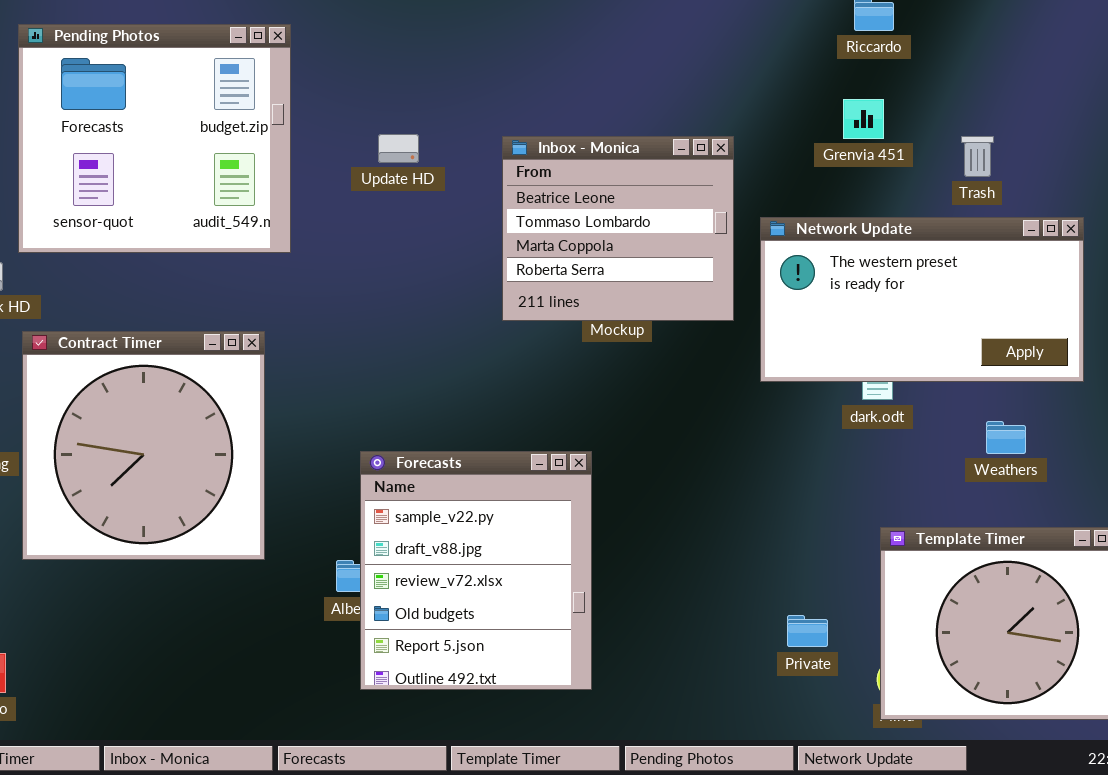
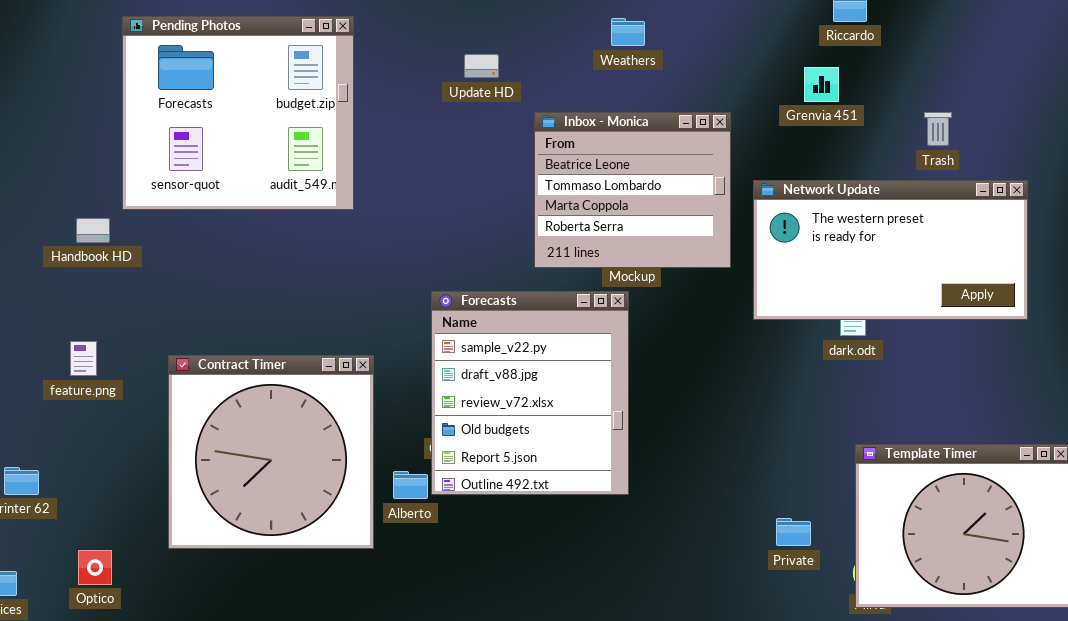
Grenvia 451: [843,99,884,139] -> [804,67,839,102], moved
Update HD: [378,134,419,163] -> [464,54,499,78], moved
Contract Timer: [22,331,265,560] -> [168,355,374,549], moved
Weathers: [986,421,1026,454] -> [611,18,645,46], moved
Forecasts: [360,451,592,690] -> [431,291,629,495], moved

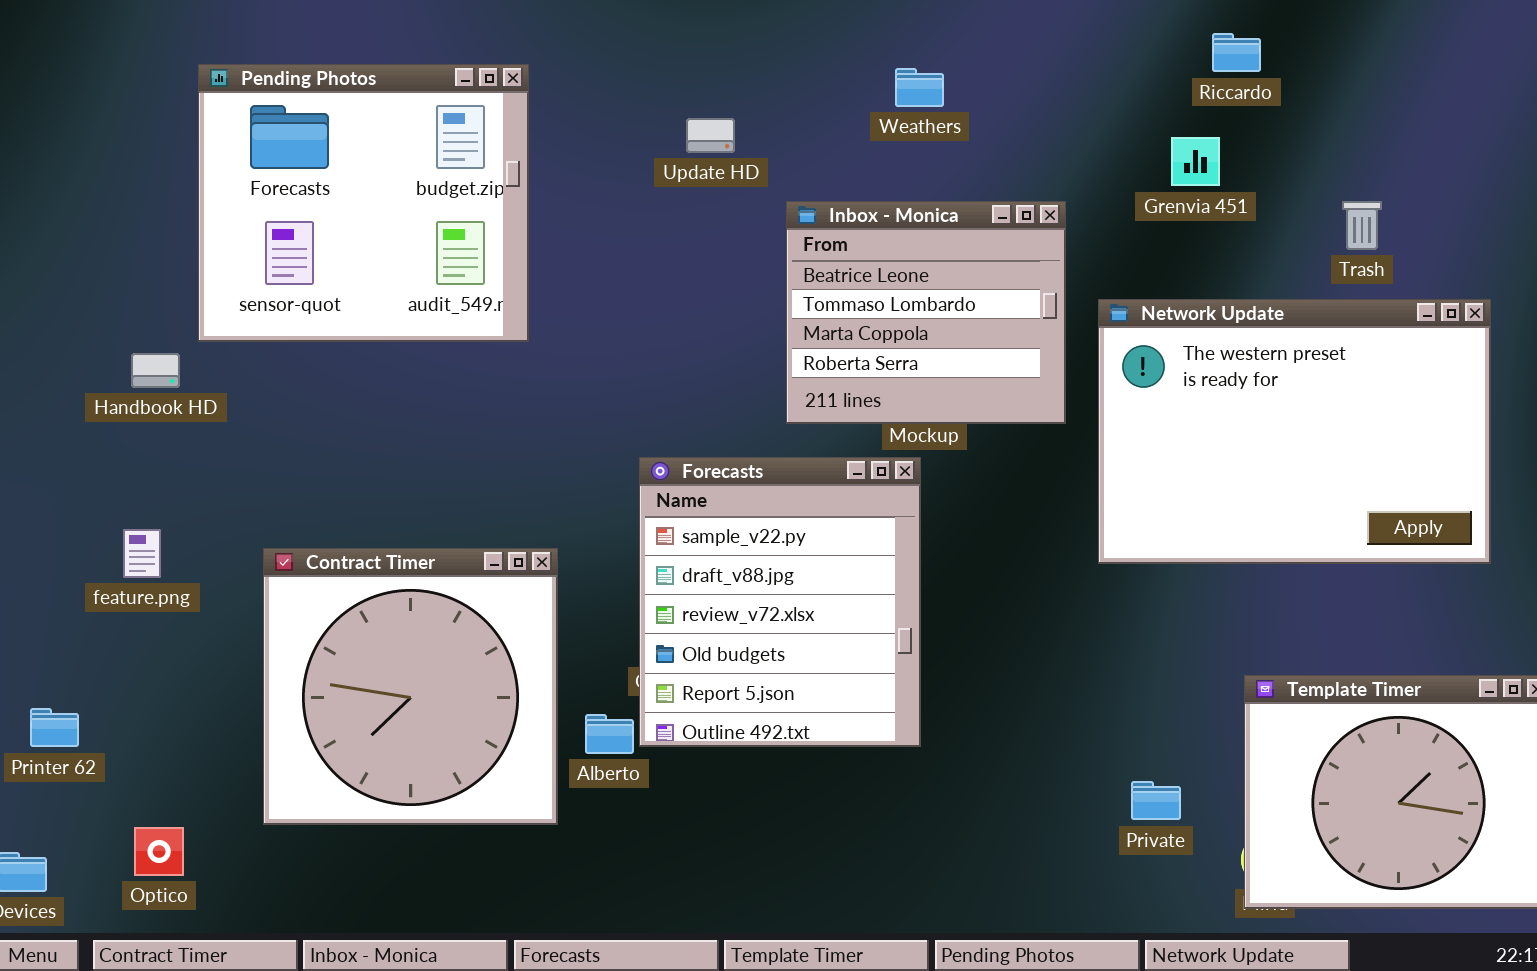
Network Update: [753,180,1028,320] -> [1098,299,1491,564], resized

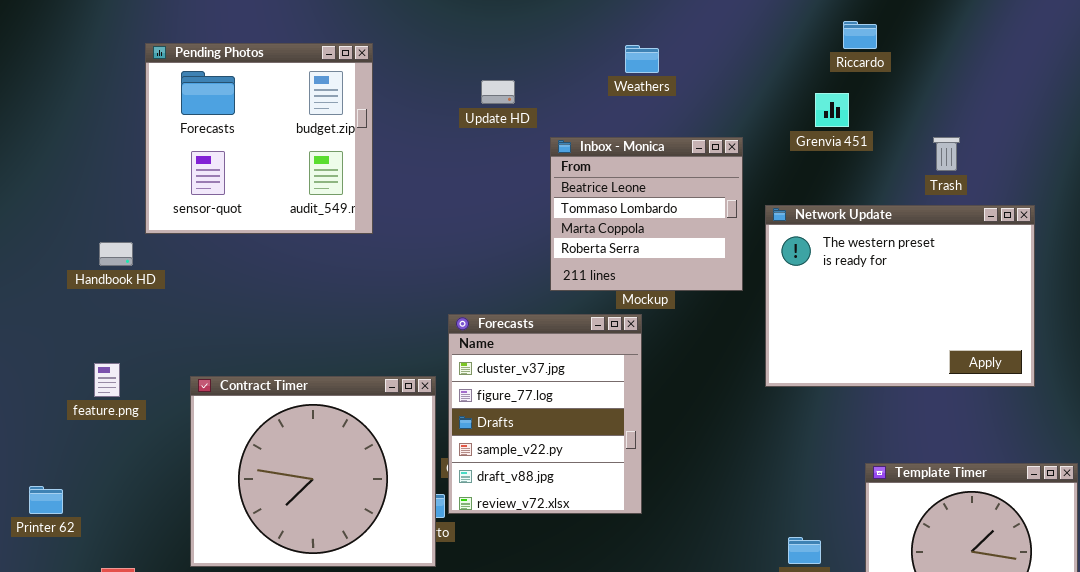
Forecasts: [639,457,921,747] -> [448,314,642,514], scrolled up 3 rows
Contract Timer: [263,548,558,825] -> [190,376,436,567], resized

